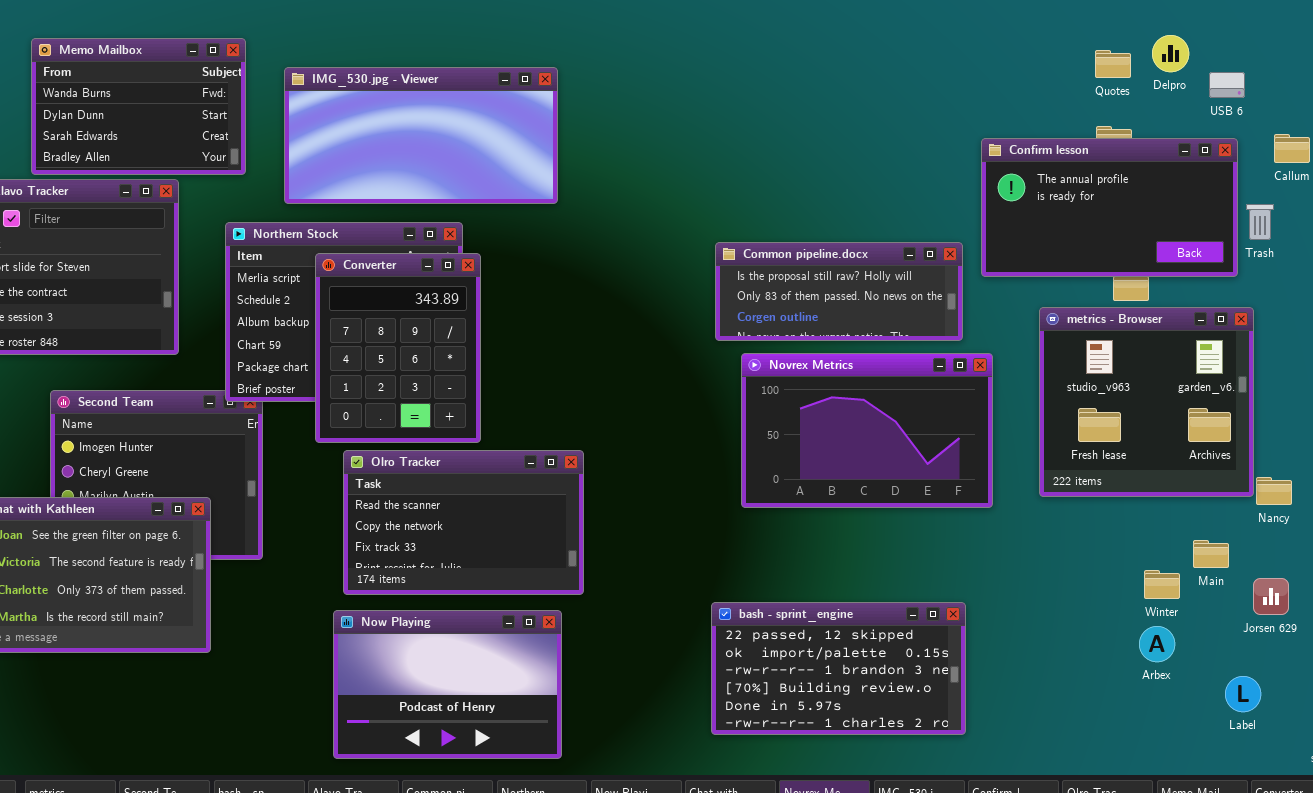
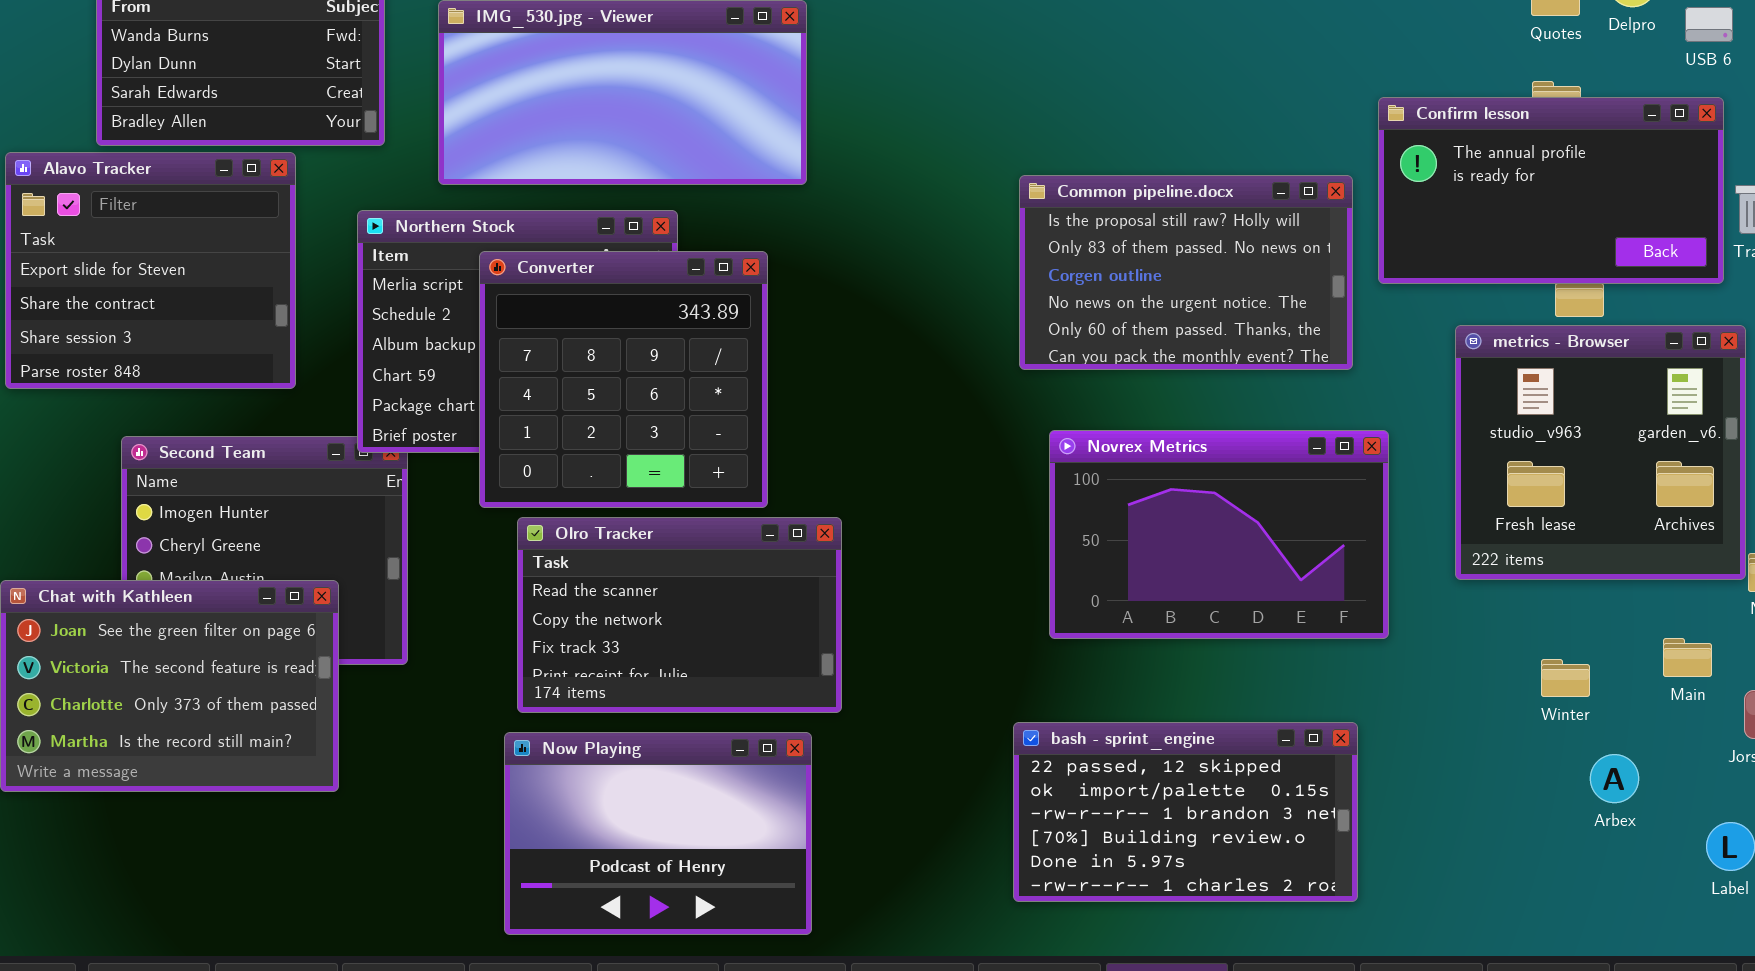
Common pipeline.docx: [715,242,963,341] -> [1019,175,1353,370], resized
Converter: [315,253,481,443] -> [479,251,768,508], resized
Novrex Metrics: [741,353,993,508] -> [1049,430,1389,639], moved
Winter: [1144,570,1180,599] -> [1541,659,1590,697], moved

